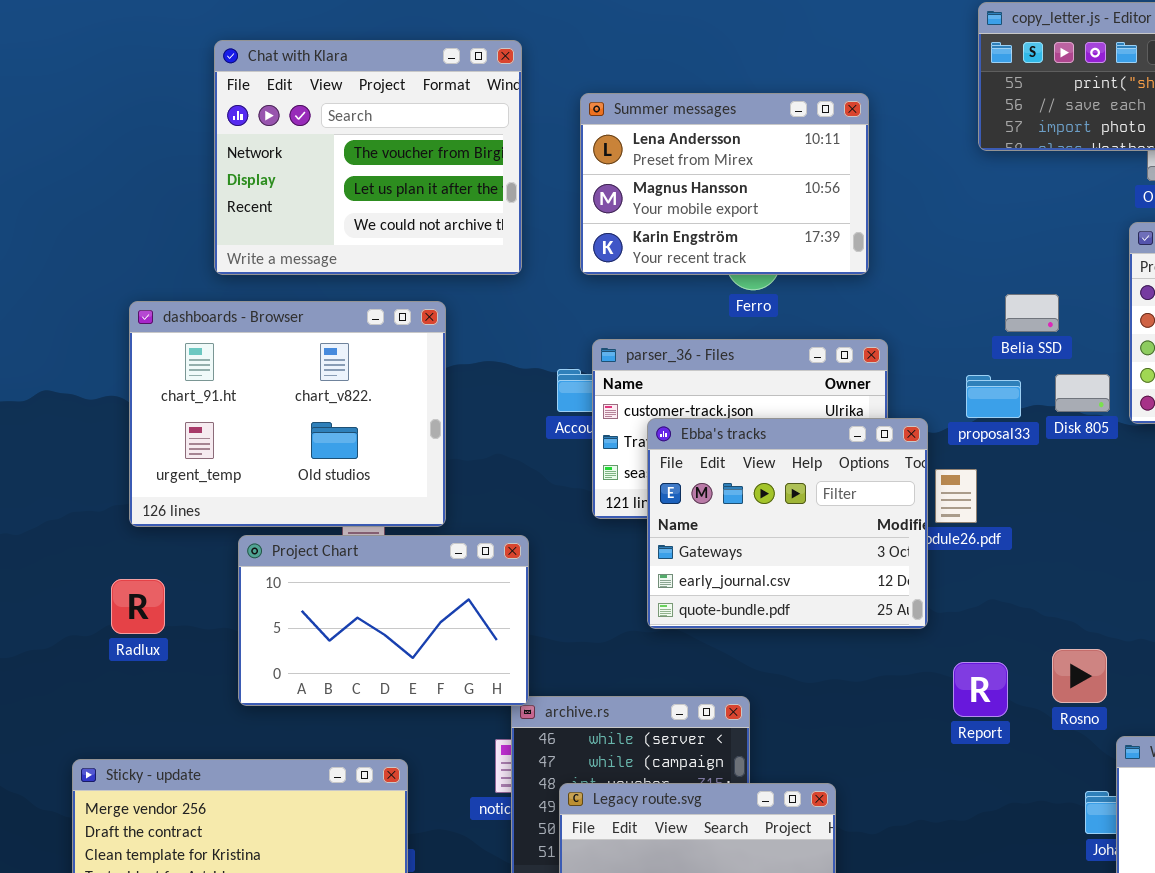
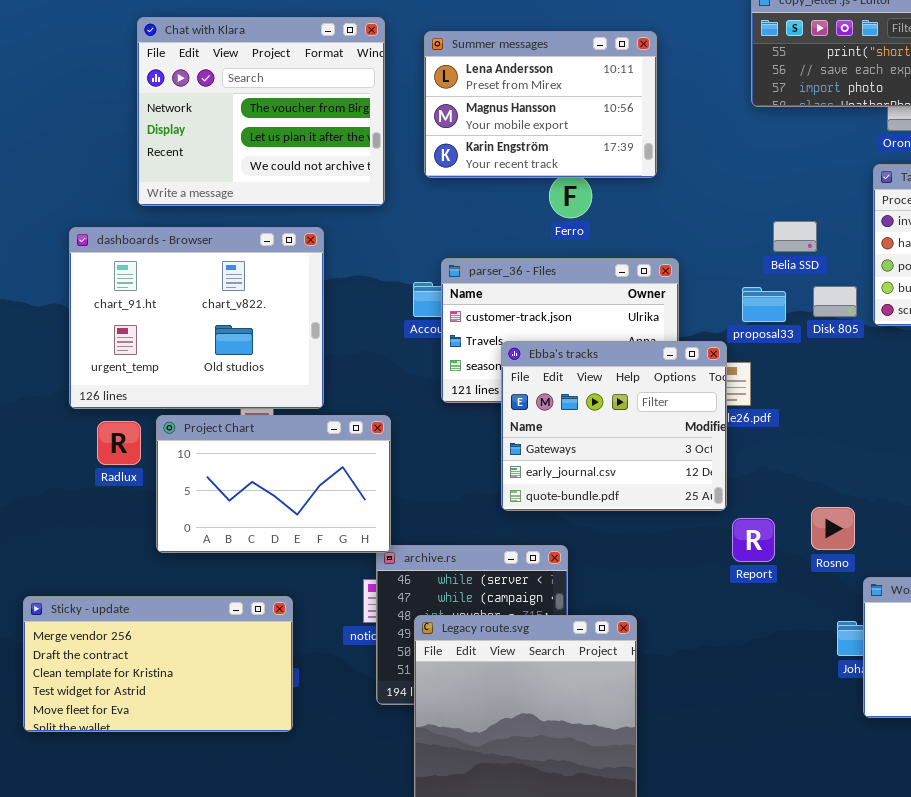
Summer messages: [580,93,869,275] -> [424,31,657,178], moved
Ebba's tracks: [647,418,928,629] -> [501,341,727,511], moved
Radlux: [111,579,165,634] -> [97,421,141,465], moved

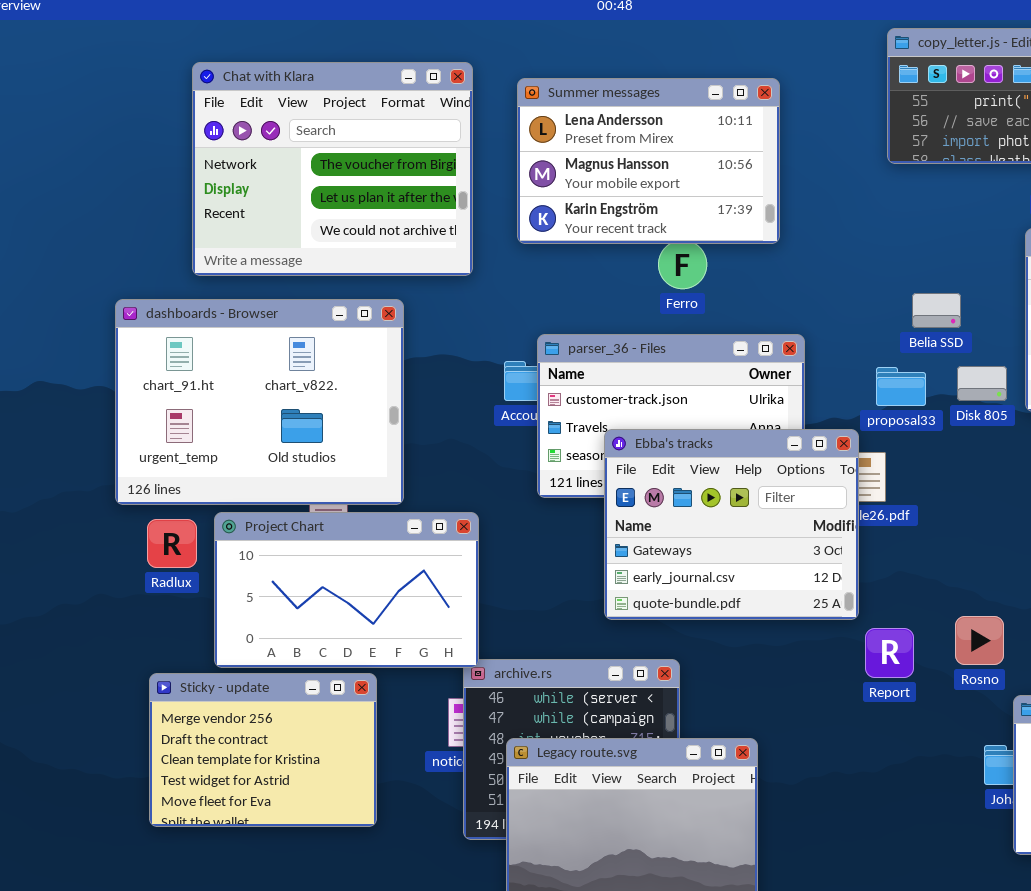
Sticky - update: [23,596,293,732] -> [149,673,377,827], moved, resized

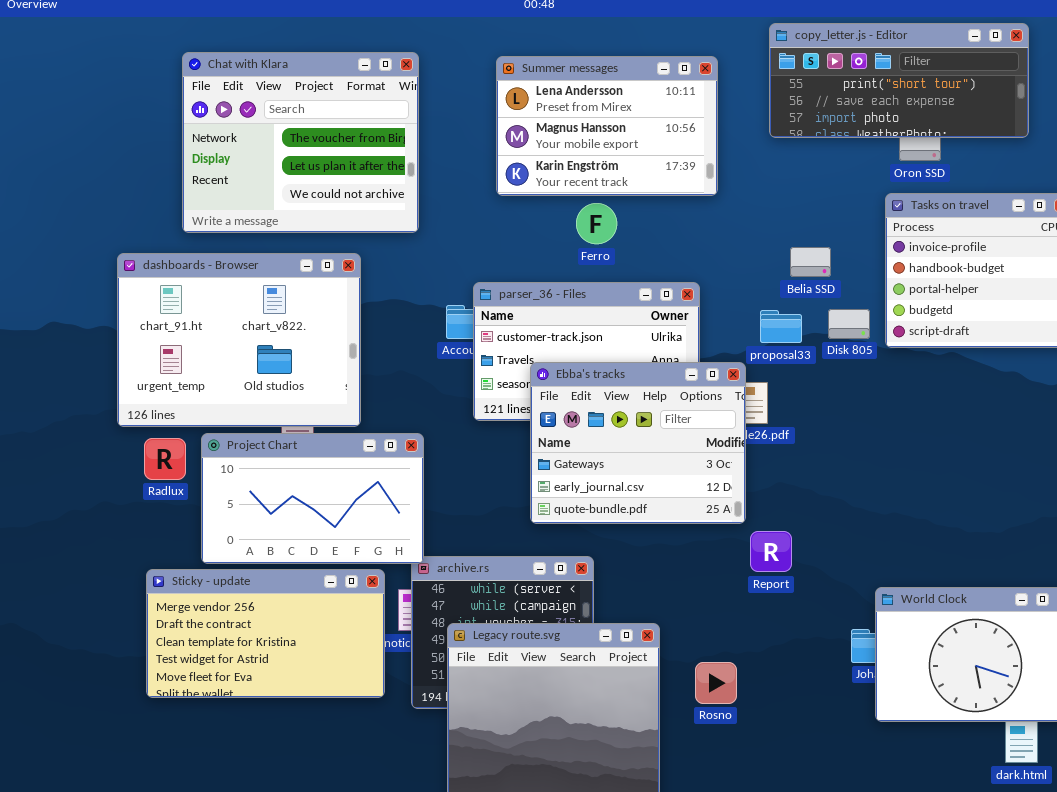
Summer messages: [517,78,780,244] -> [496,56,718,196], moved
Rosno: [955,616,1004,665] -> [695,662,737,704], moved
Sticky - update: [149,673,377,827] -> [146,569,385,698], resized

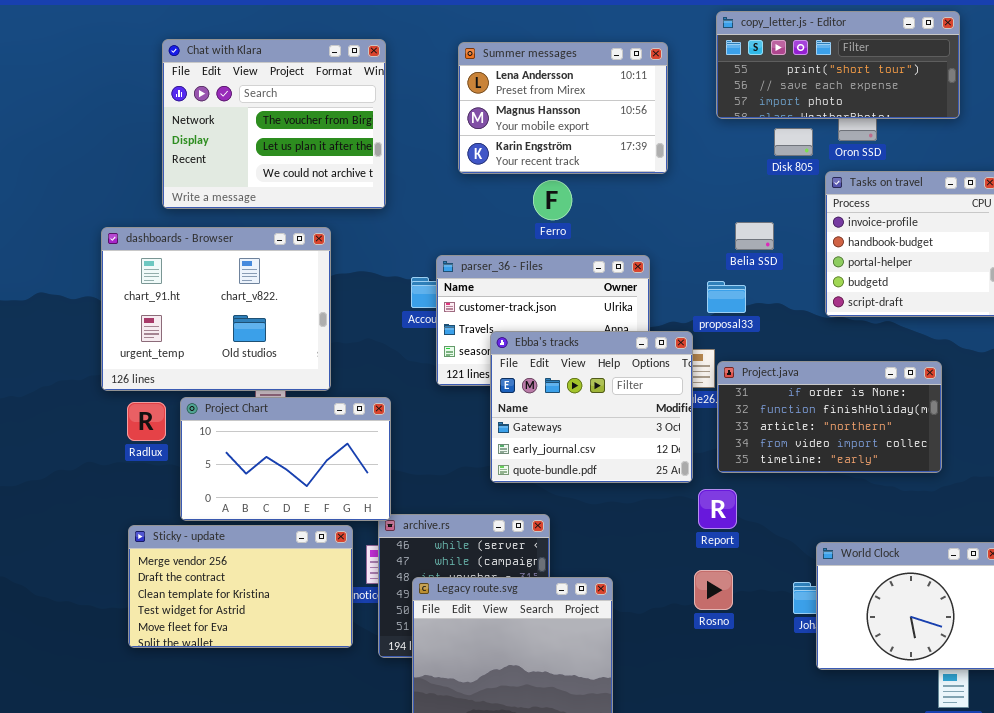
Disk 805: [828,309,870,339] -> [774,128,813,156], moved
Project.java: none -> [717,361,942,473], opened
Rosno: [695,662,737,704] -> [694,570,733,610], moved

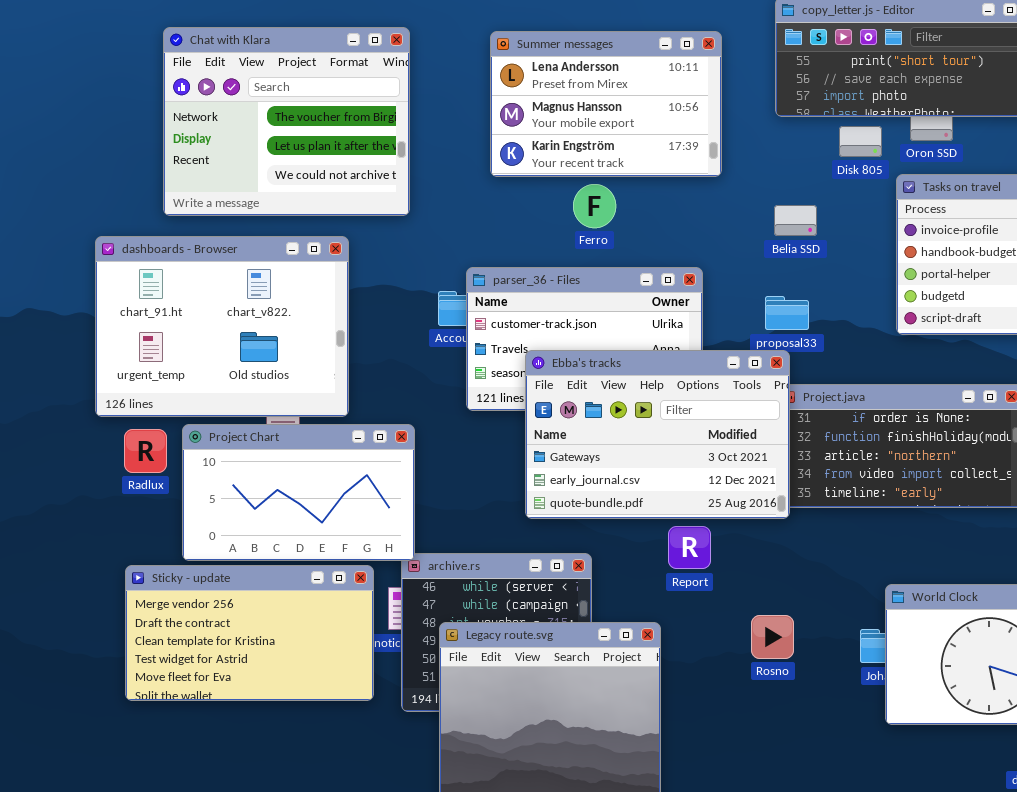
Belia SSD: [735,222,774,250] -> [774,205,817,236], moved
Ebba's tracks: [490,331,693,483] -> [525,350,790,519], resized
Report: [698,489,737,529] -> [668,526,711,569], moved

